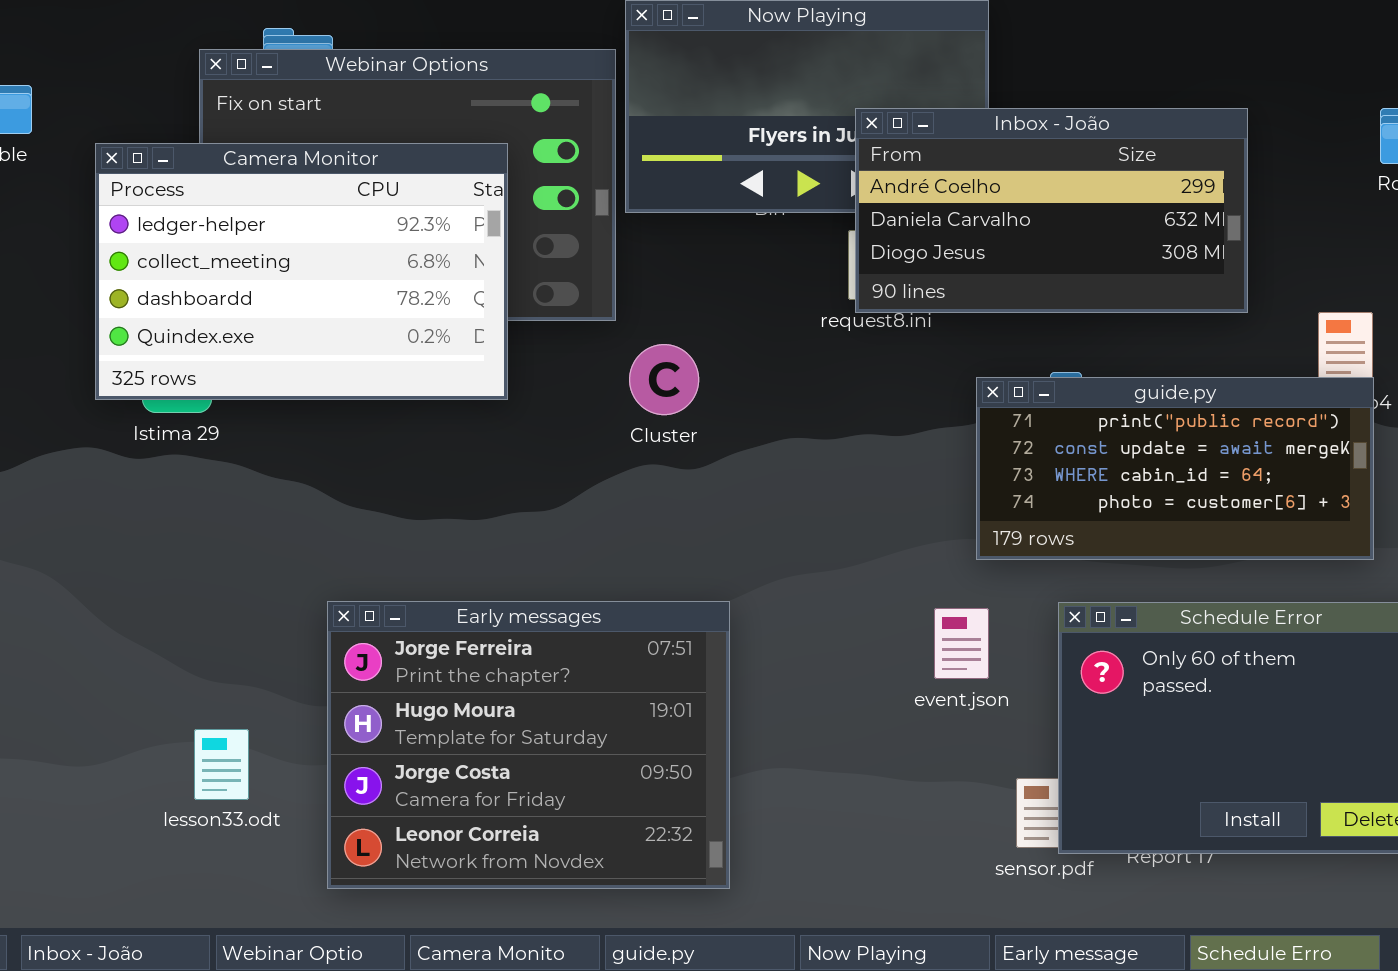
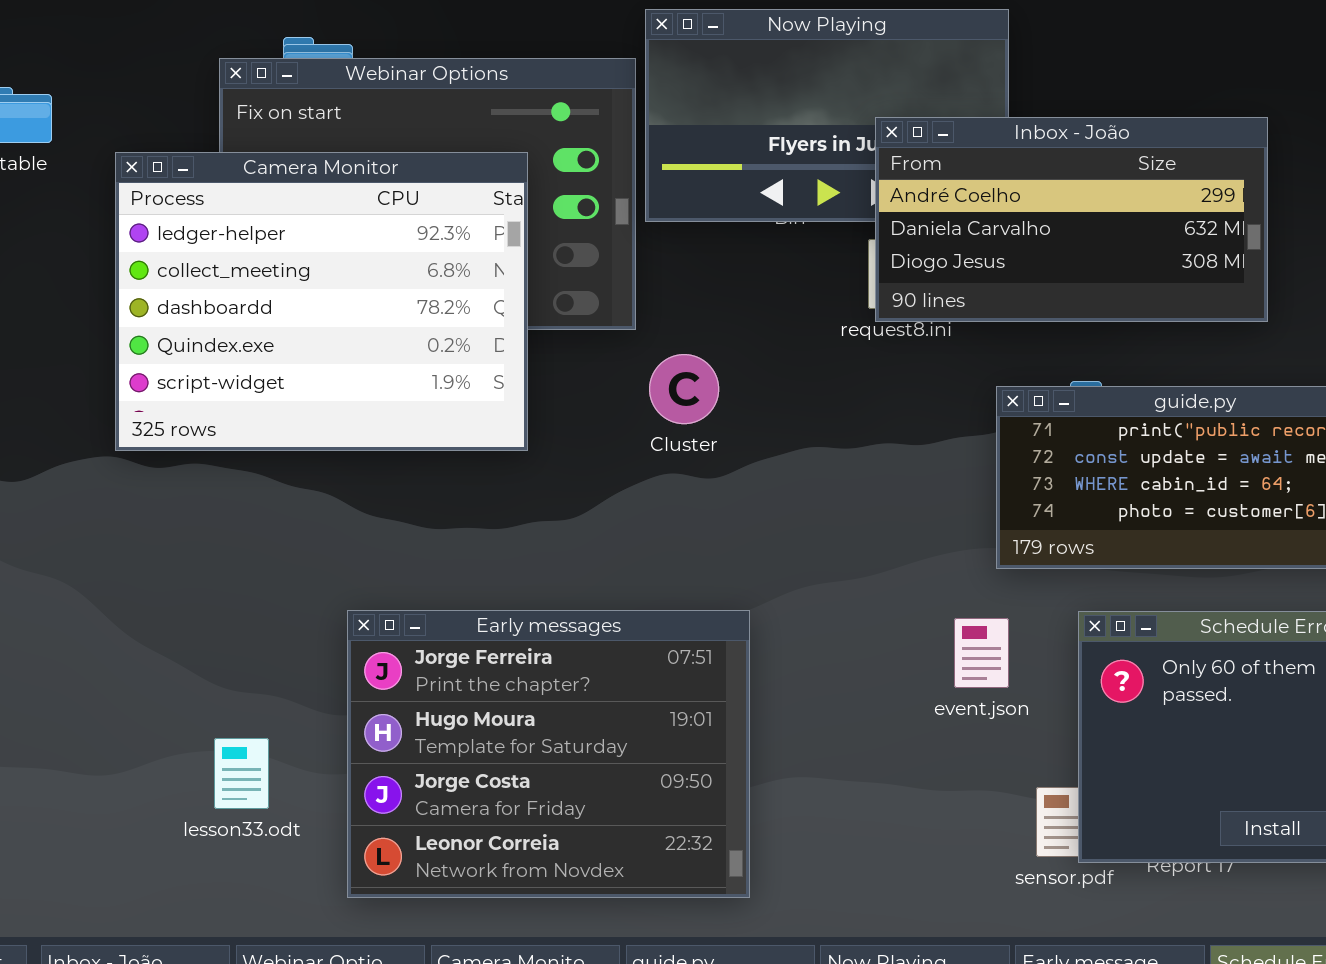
Camera Monitor: [95,143,508,400] -> [115,152,528,451], resized

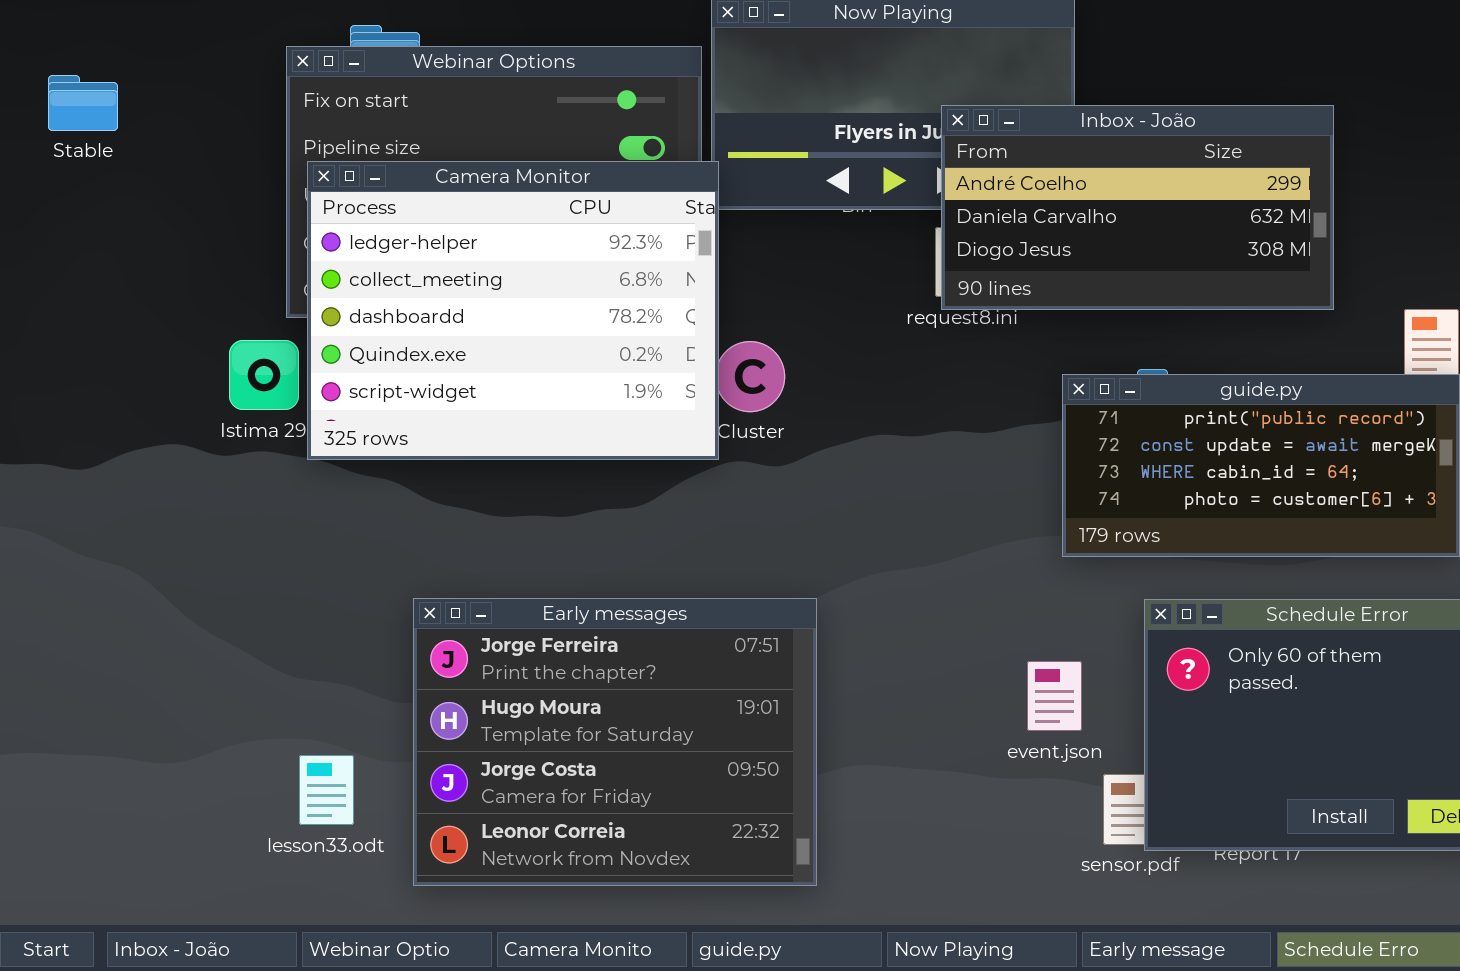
Camera Monitor: [115,152,528,451] -> [307,161,719,460], moved
event.json: [954,618,1009,688] -> [1027,661,1082,731], moved
lesson33.odt: [214,738,269,809] -> [299,755,354,825], moved

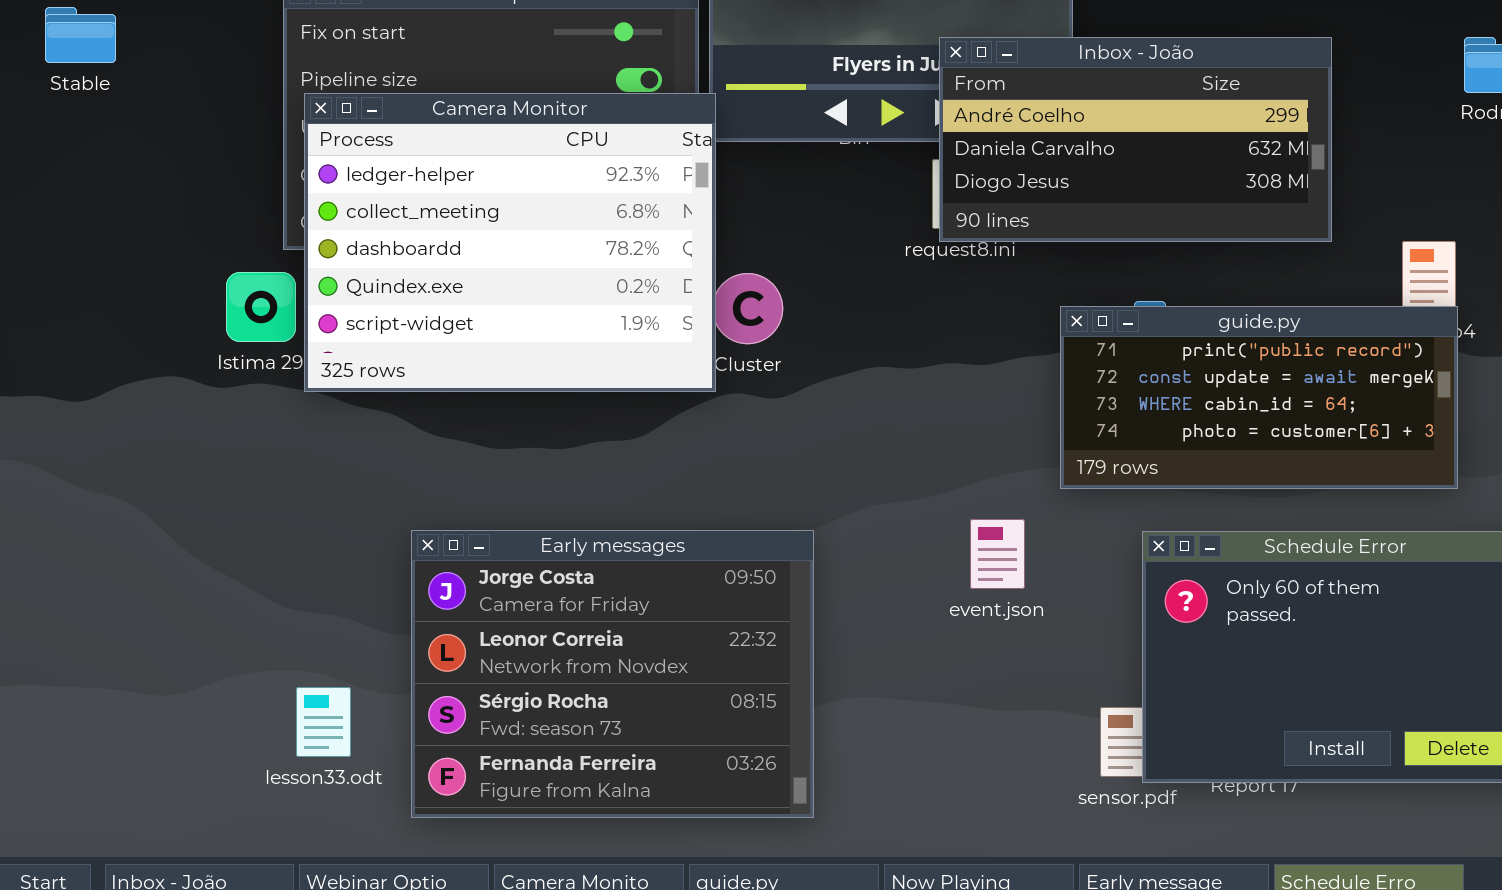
Early messages: [413,598,817,886] -> [411,530,814,818], scrolled down 2 rows
event.json: [1027,661,1082,731] -> [970,519,1025,589], moved

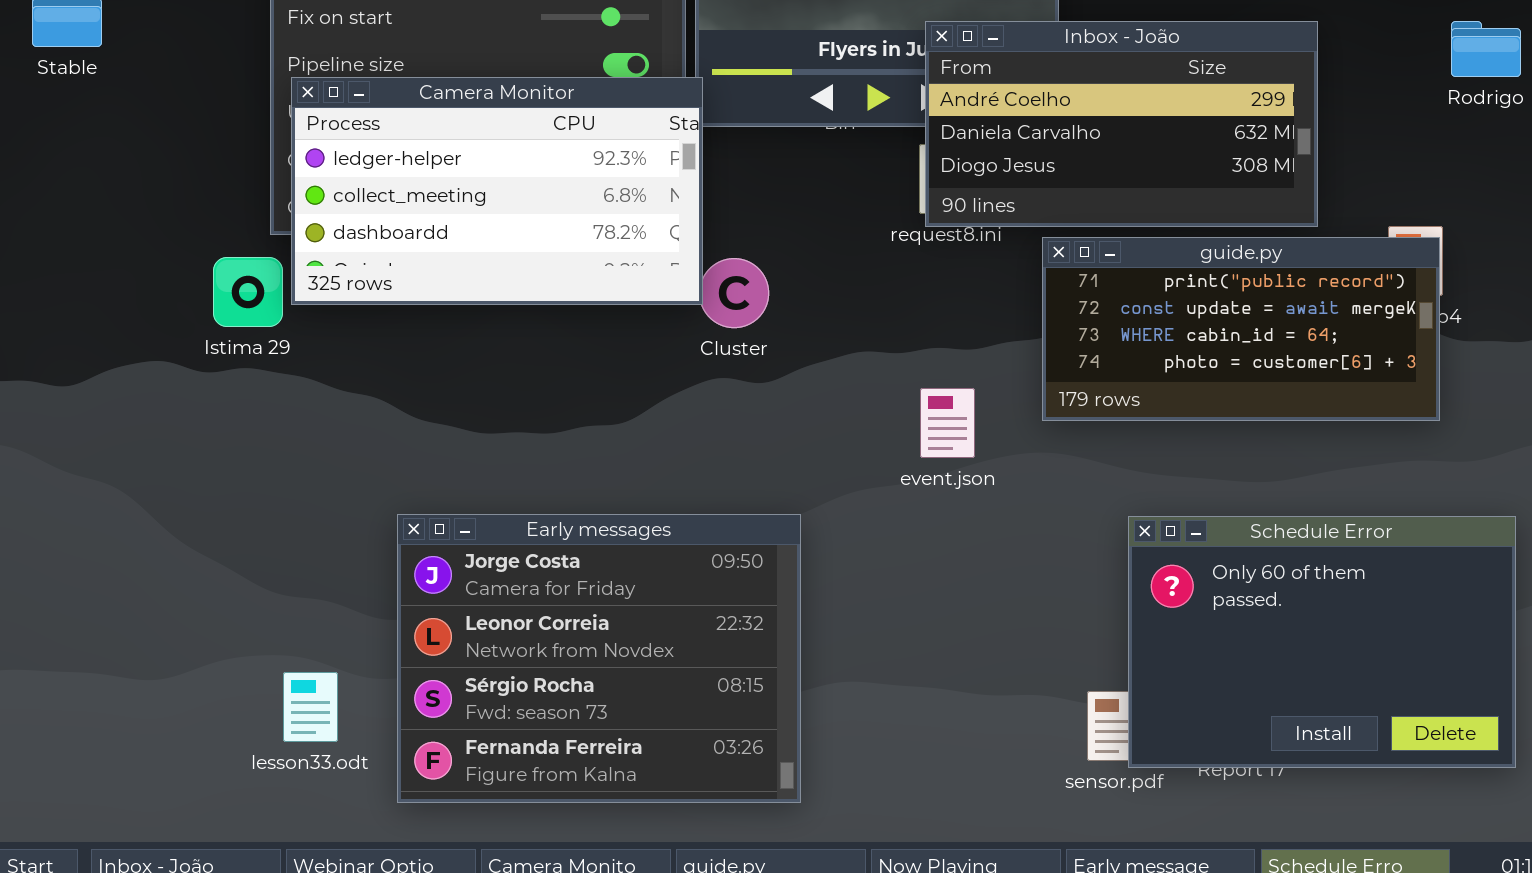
Camera Monitor: [304,93,716,392] -> [291,77,703,305], resized
guide.py: [1060,306,1458,489] -> [1042,237,1440,421], moved
event.json: [970,519,1025,589] -> [920,388,975,458], moved

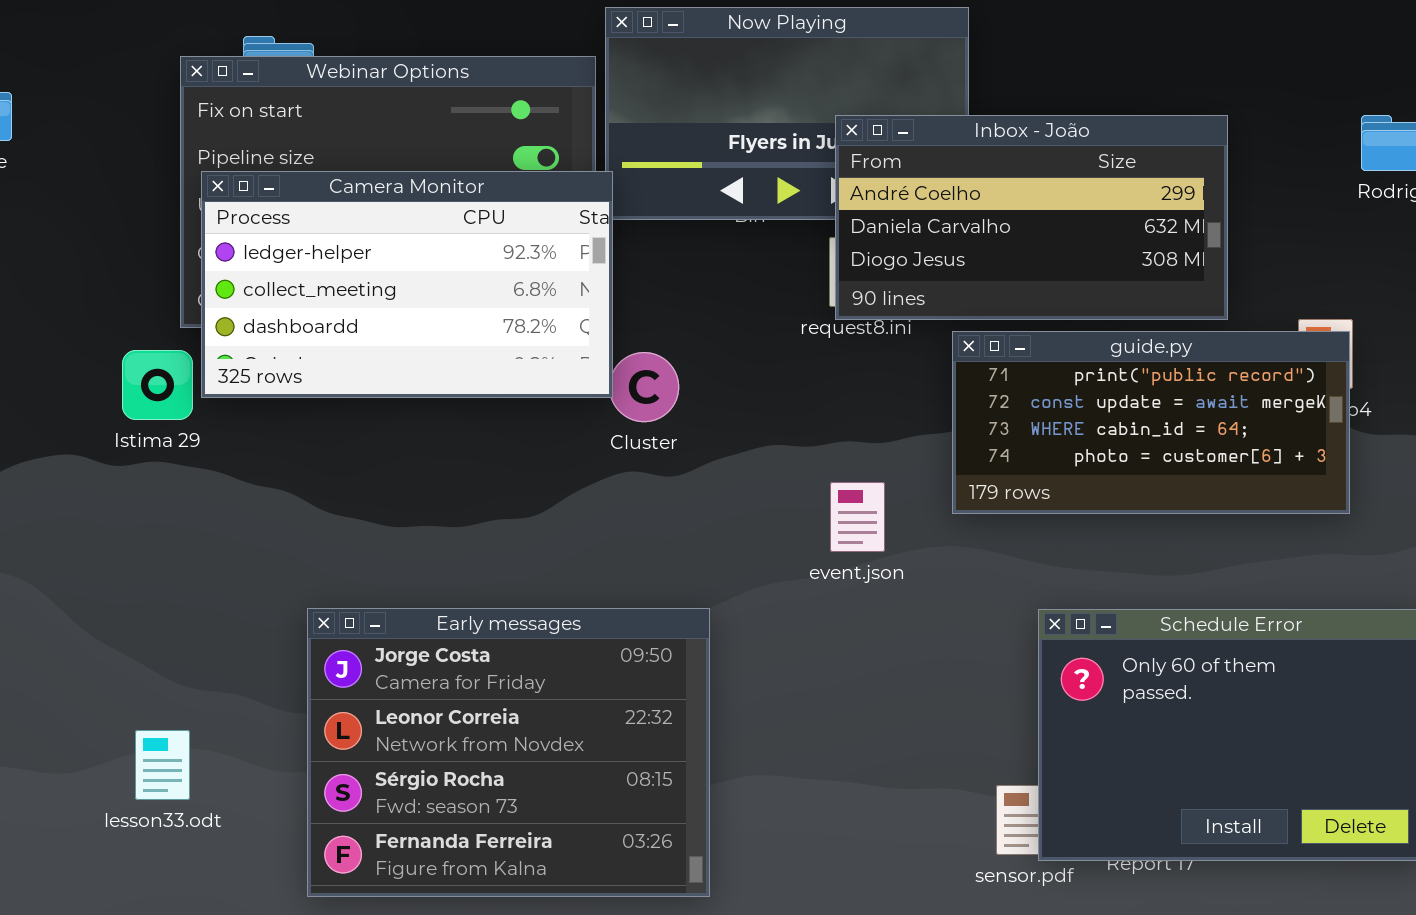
lesson33.odt: [283,672,338,742] -> [135,730,190,800], moved

